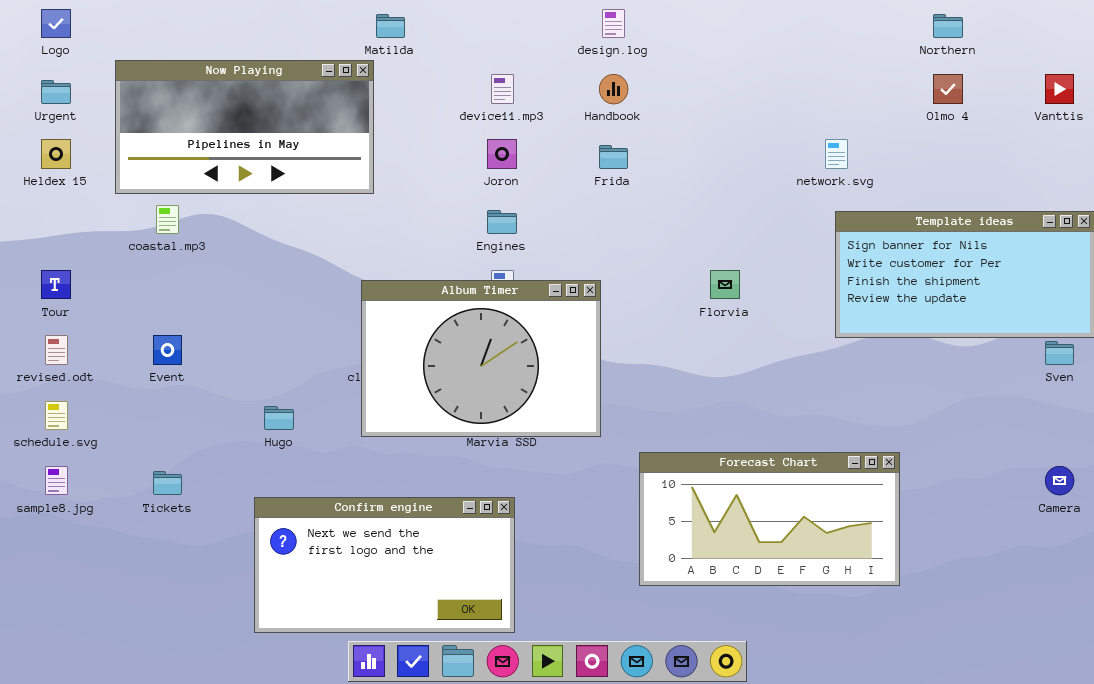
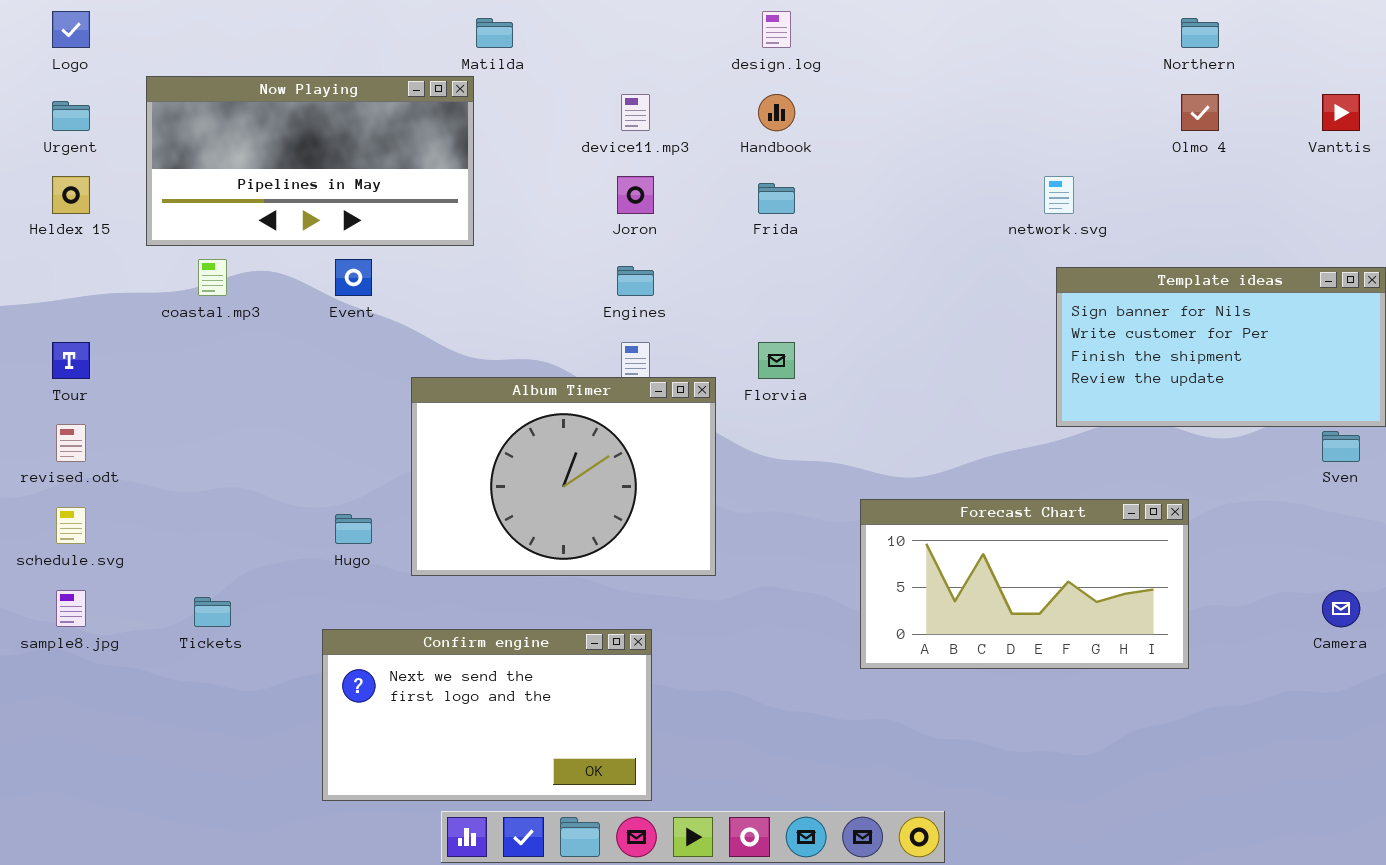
Florvia: [710,270,740,299] -> [758,342,795,379], moved
Album Timer: [361,280,601,437] -> [411,377,716,576], moved
Event: [153,335,182,365] -> [335,259,372,296], moved
Forecast Chart: [639,452,900,586] -> [860,499,1189,669], moved

